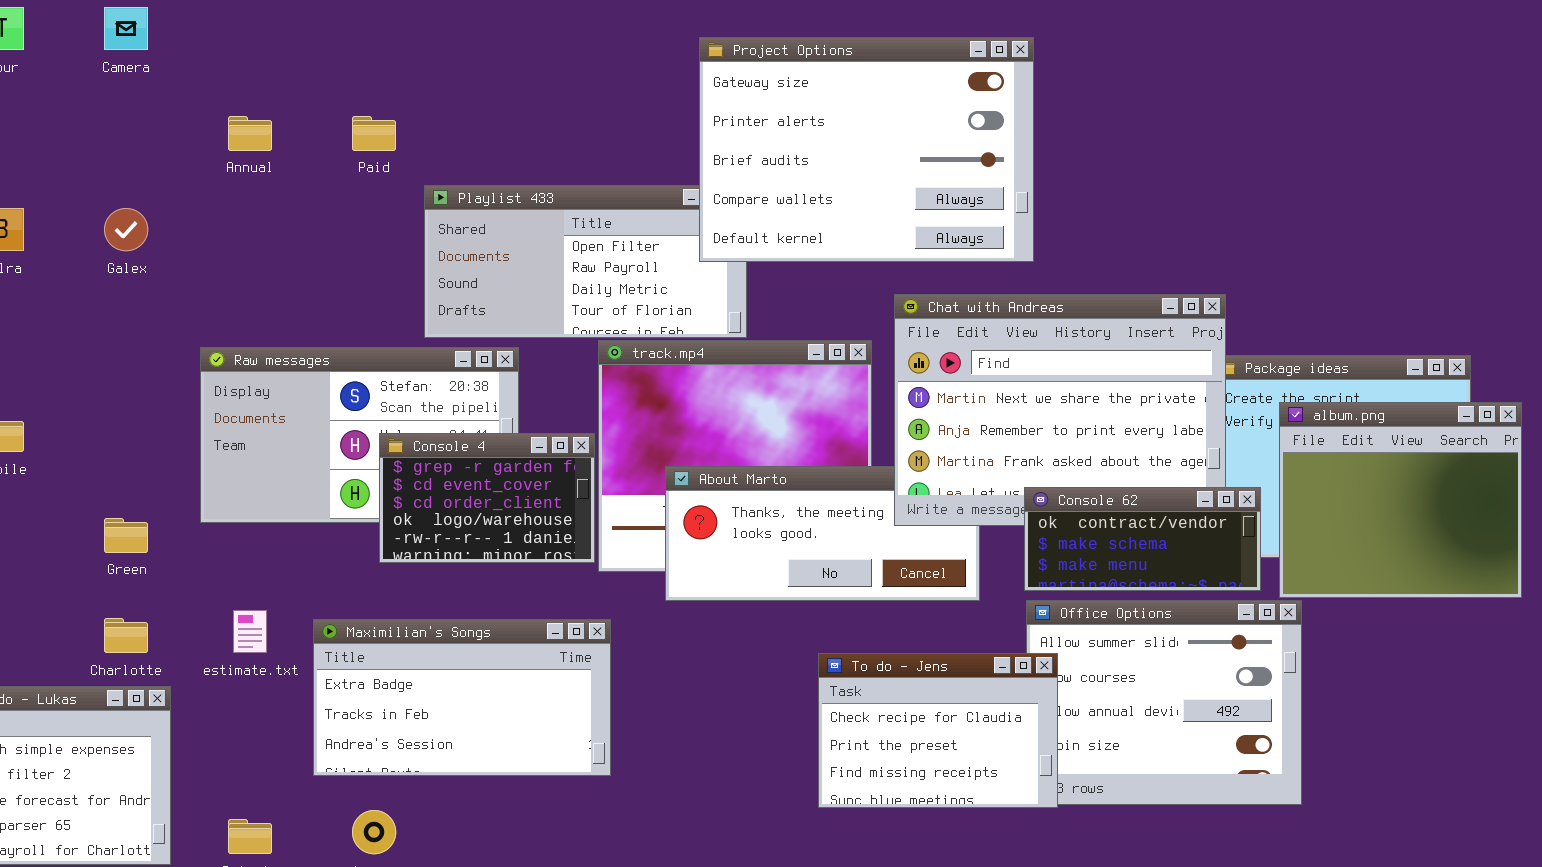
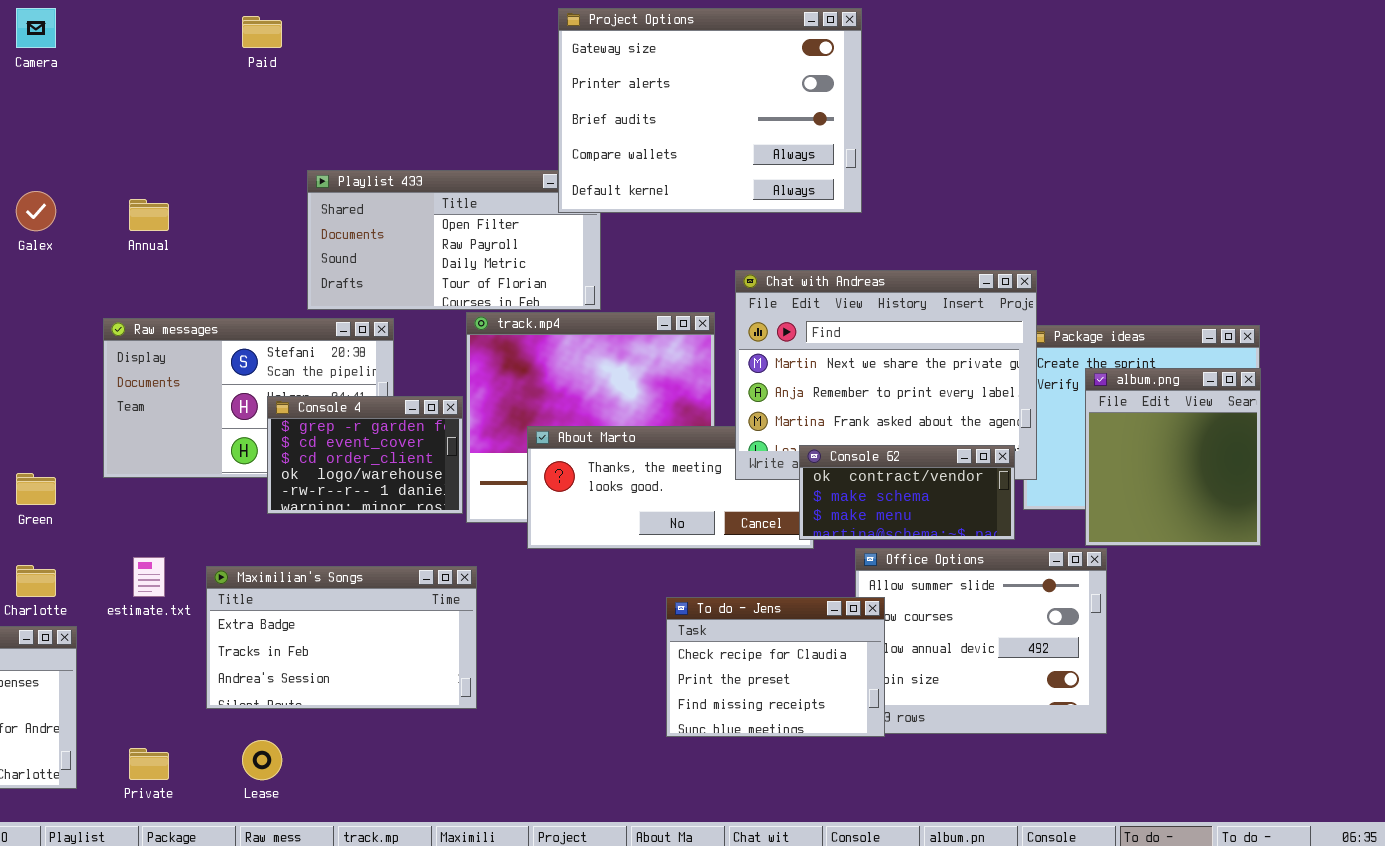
Project Options: [699,37,1034,262] -> [558,8,862,213], moved
Annual: [228,116,272,151] -> [129,199,169,231], moved
Paid: [352,116,396,151] -> [242,16,282,48], moved
album.png: [1279,402,1522,598] -> [1085,368,1261,546], resized
Console 62: [1024,487,1261,591] -> [799,445,1015,540], moved

